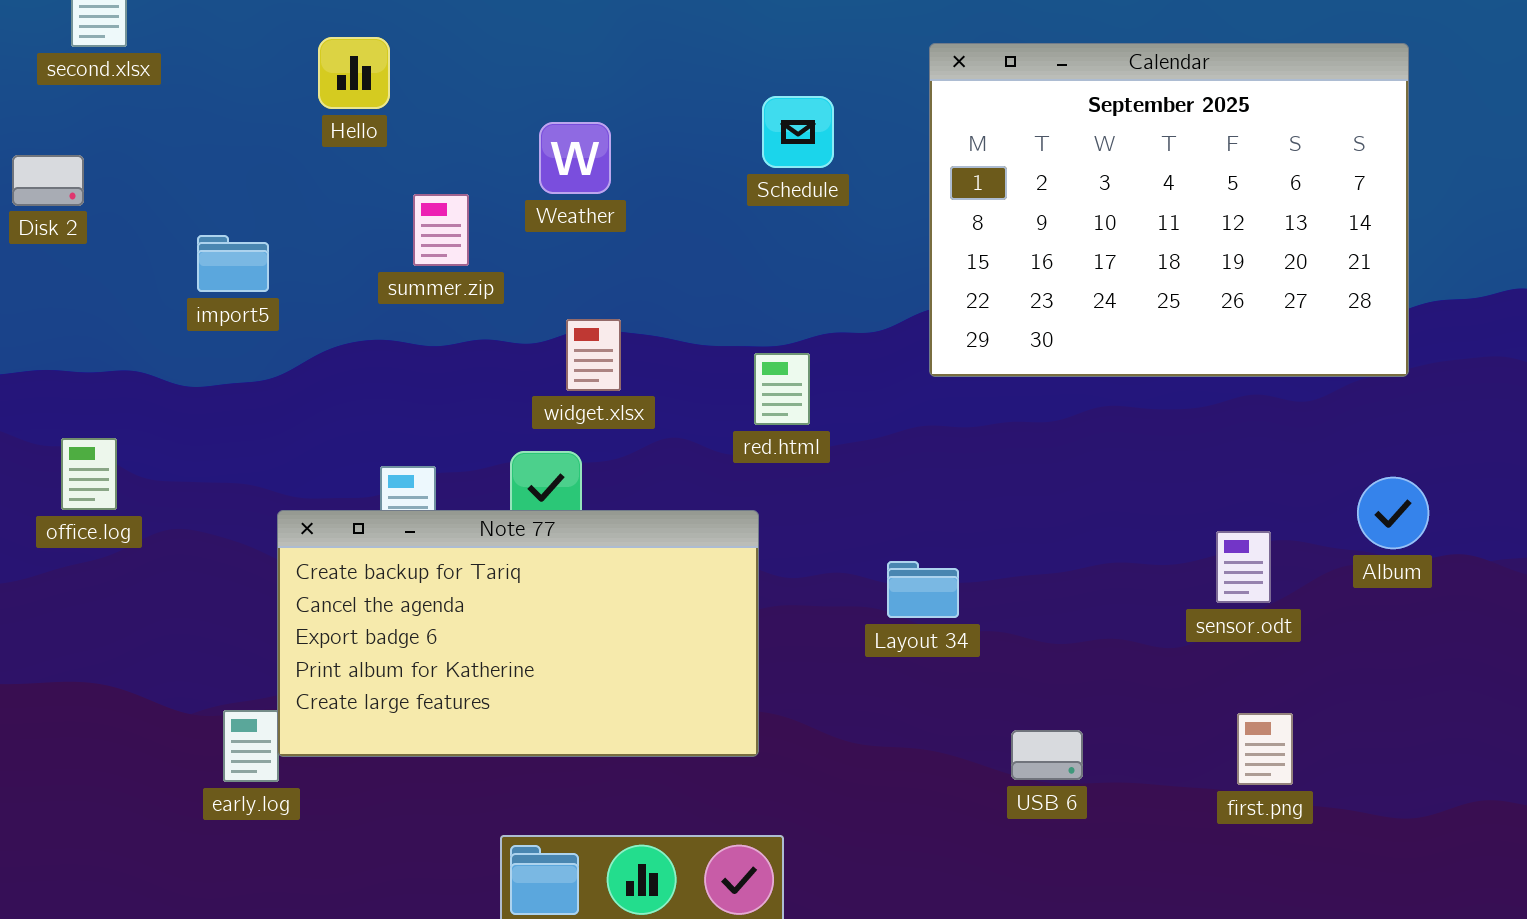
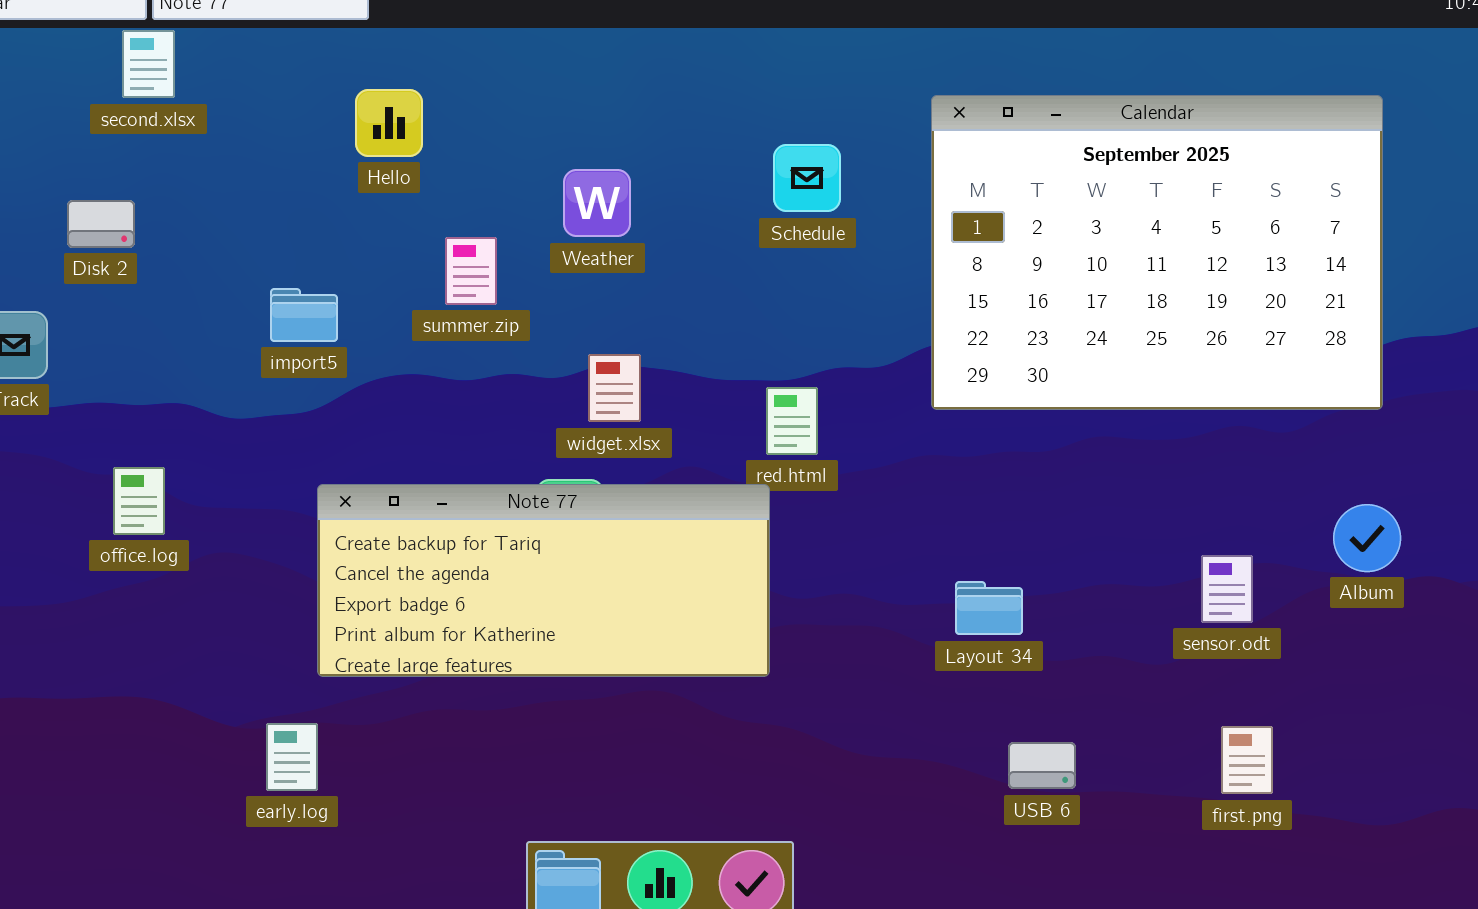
import5: [197,235,269,292] -> [270,288,338,342], moved
Note 77: [277,510,759,757] -> [317,484,770,677], moved, resized
Layout 34: [887,561,959,618] -> [955,581,1023,635], moved

